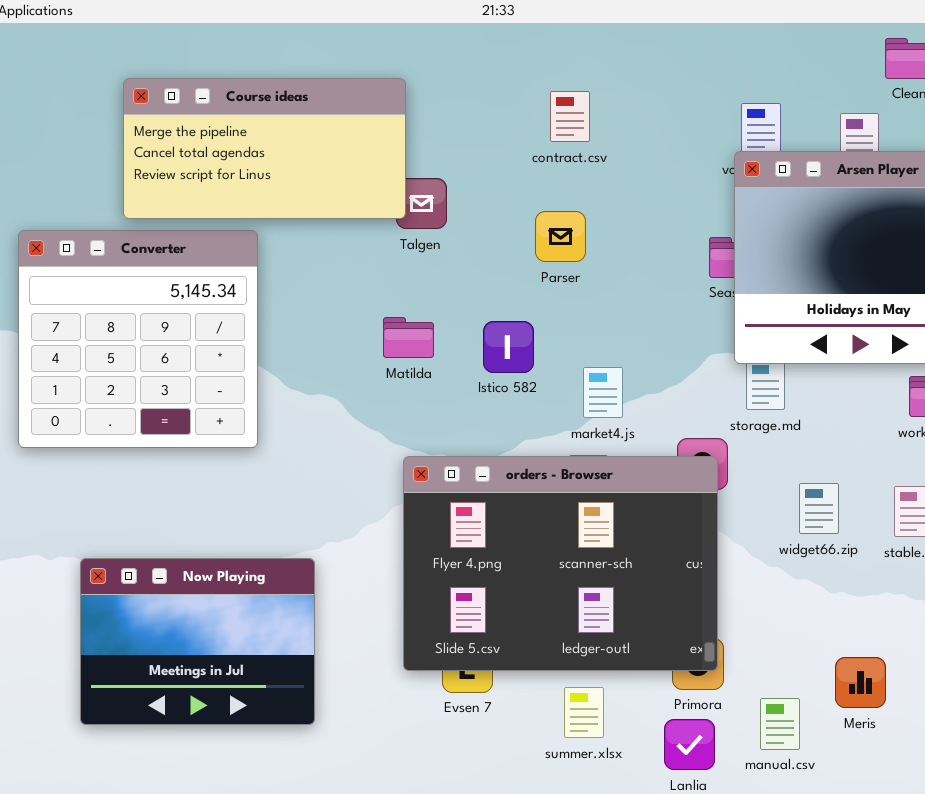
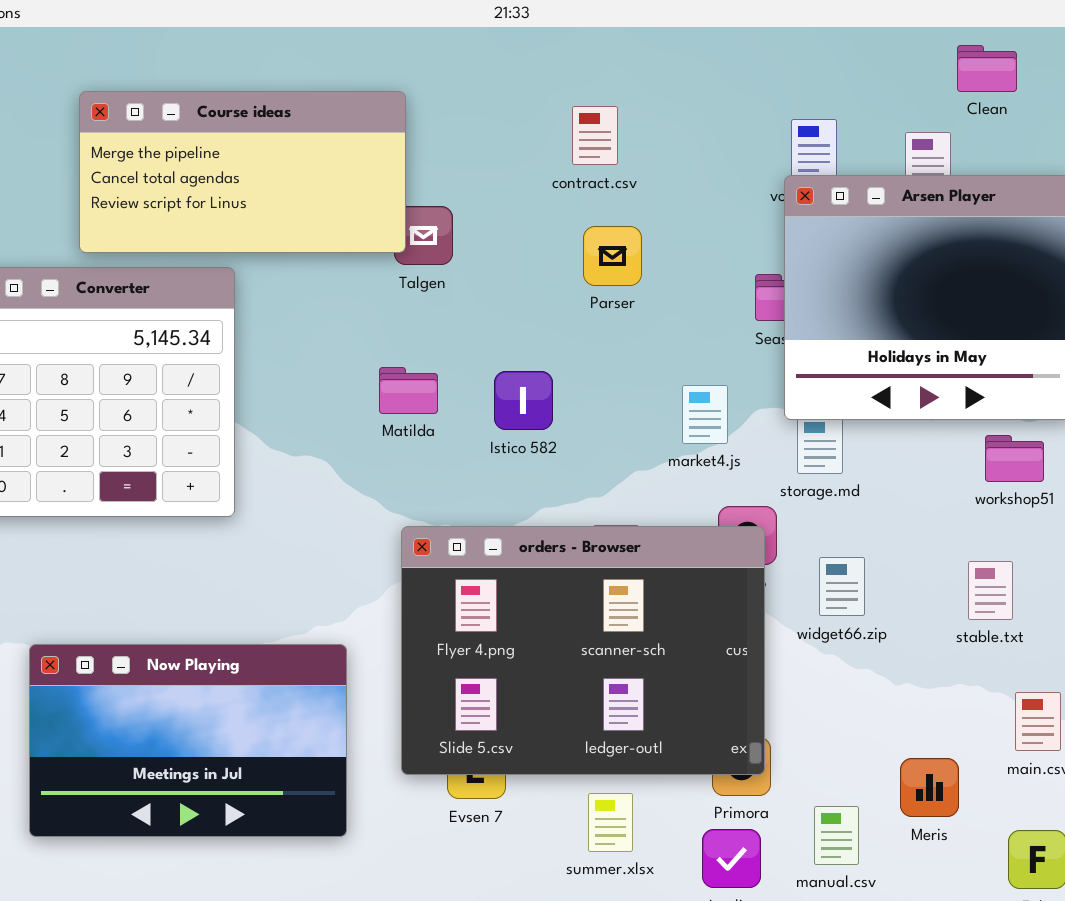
Parser: [535,211,586,262] -> [583,226,642,286], moved
market4.js: [583,367,623,418] -> [682,385,728,444], moved
widget66.zip: [799,483,839,534] -> [819,557,865,616], moved
Now Playing: [80,558,315,725] -> [29,644,347,837], resized

